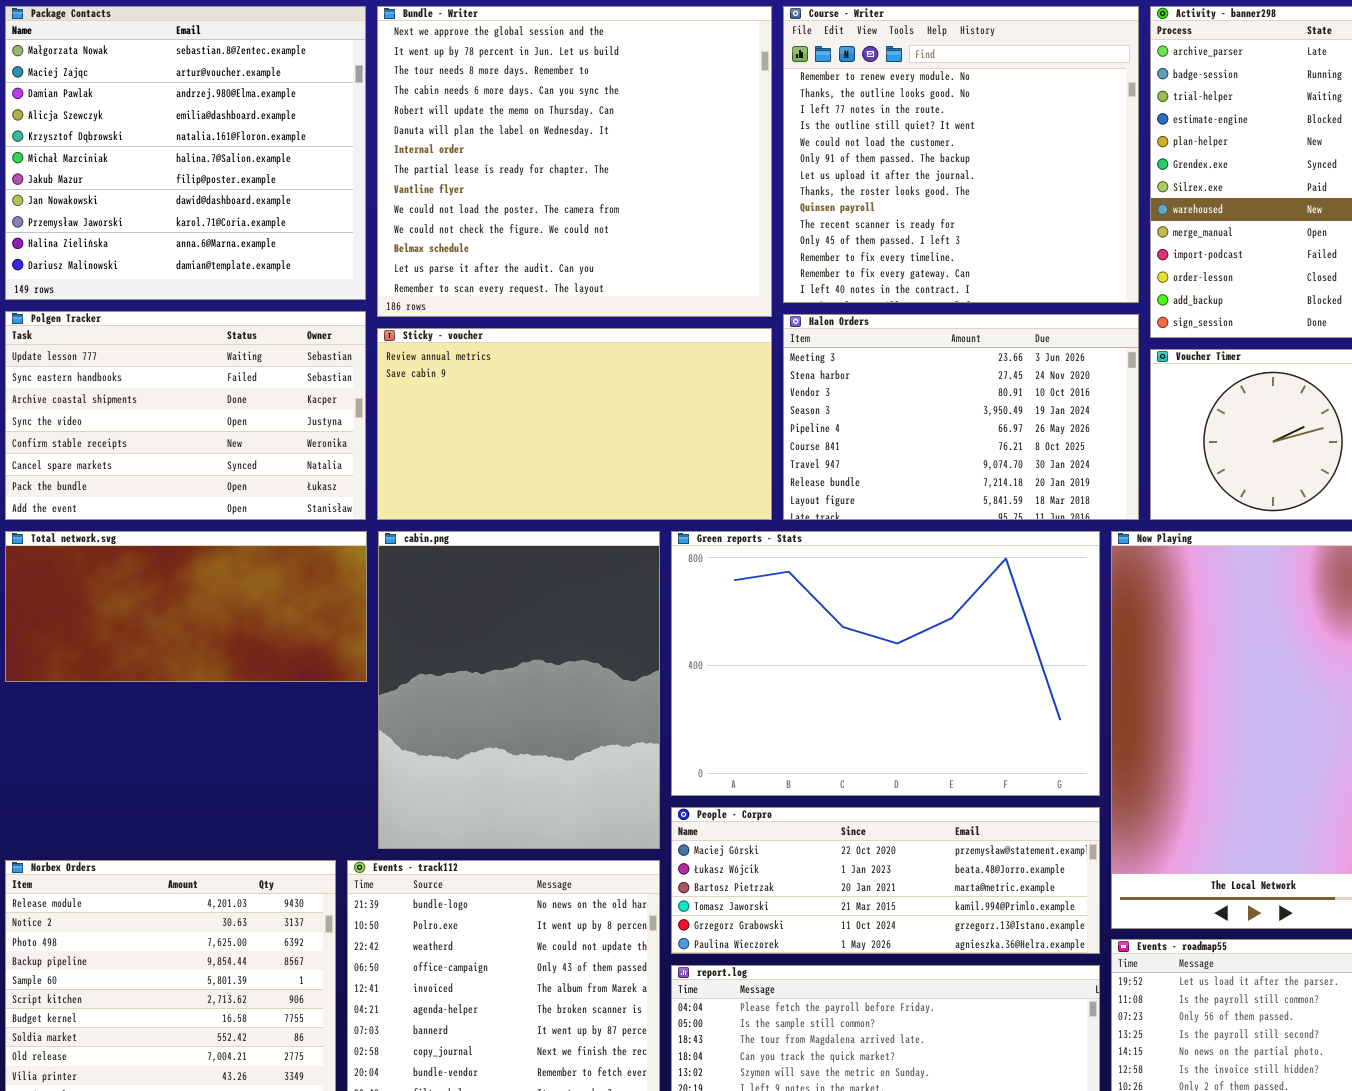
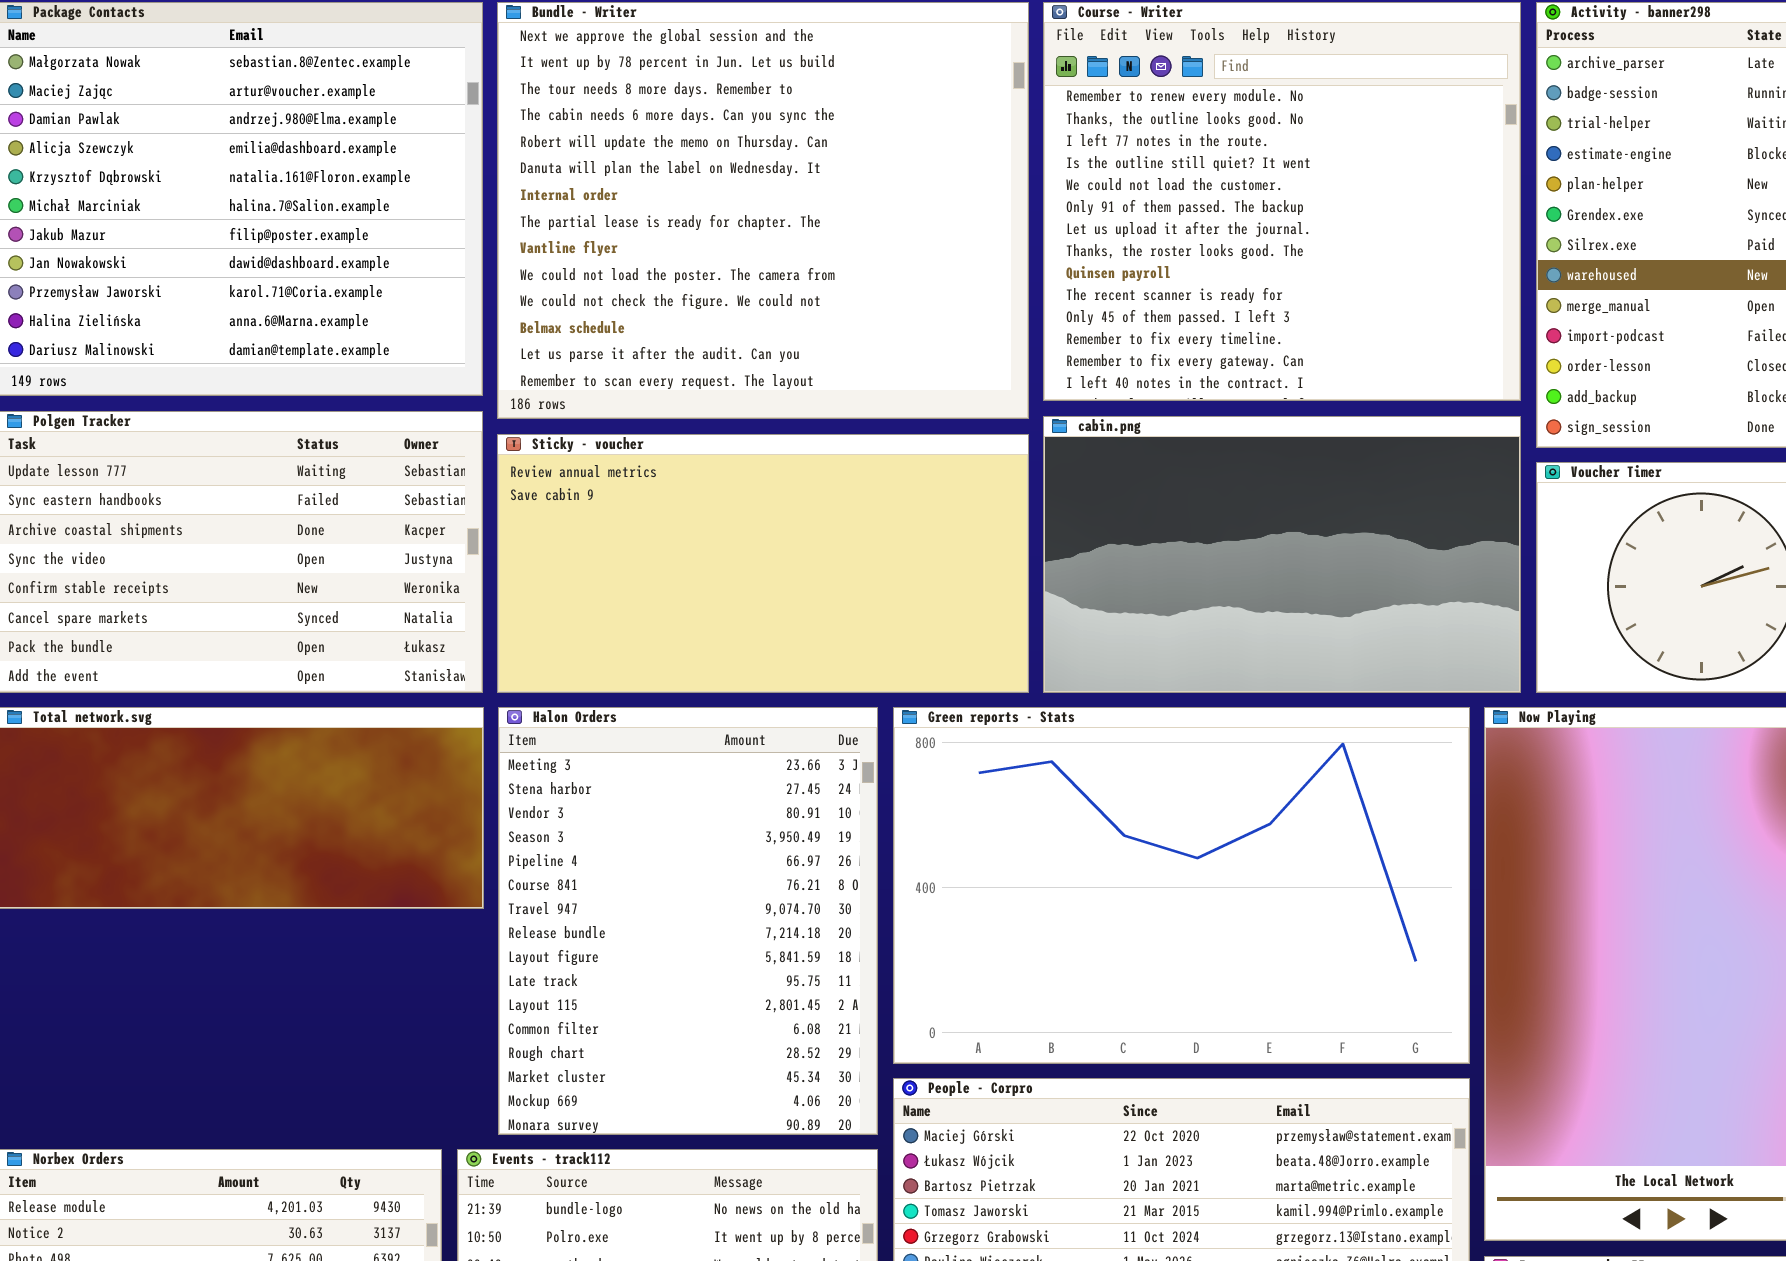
Halon Orders: [783,314,1139,520] -> [498,707,878,1135], moved, resized
cabin.png: [378,531,660,849] -> [1043,416,1521,693], moved, resized

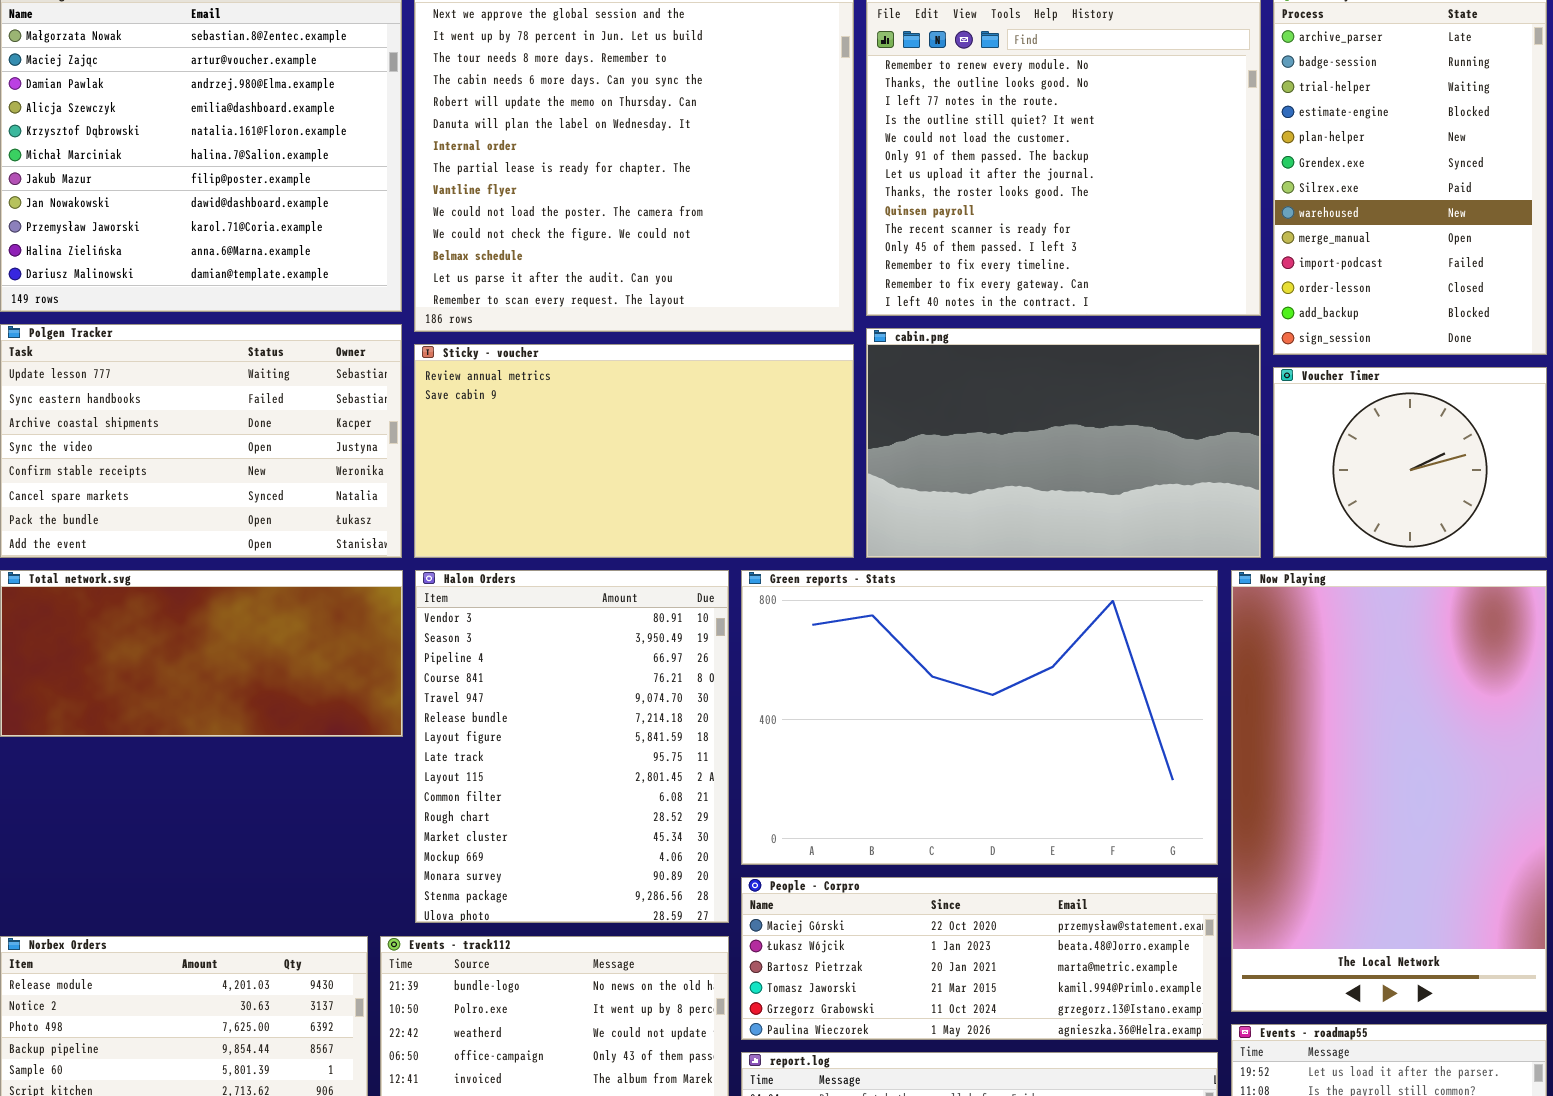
Halon Orders: [498,707,878,1135] -> [415,570,729,923], scrolled down 2 rows

